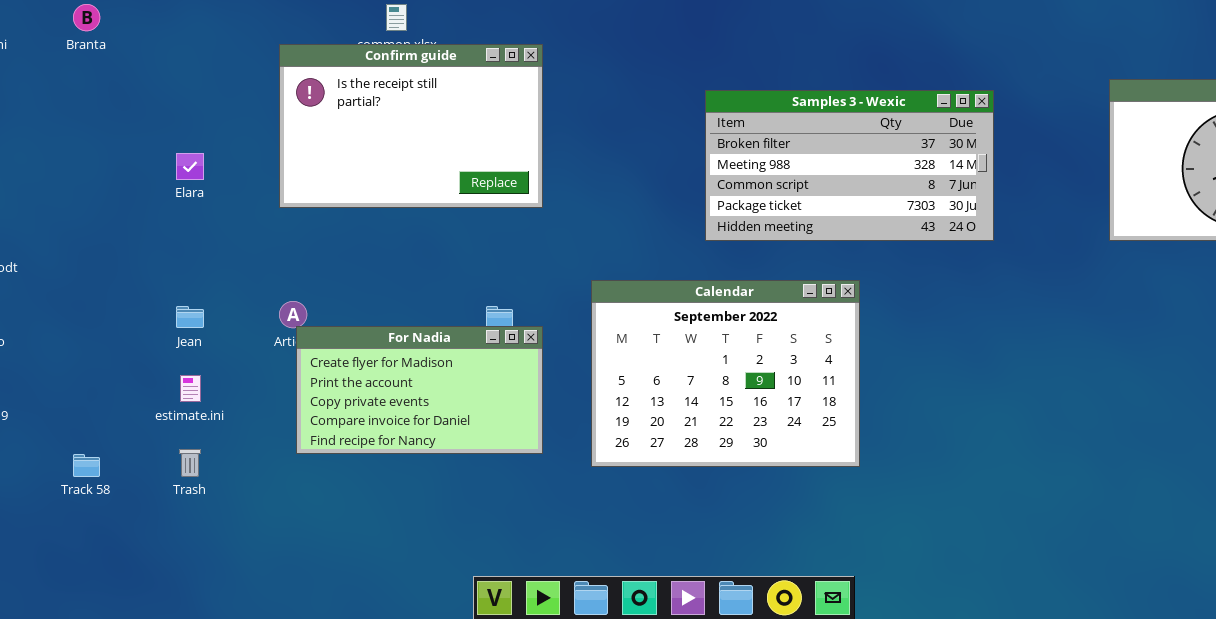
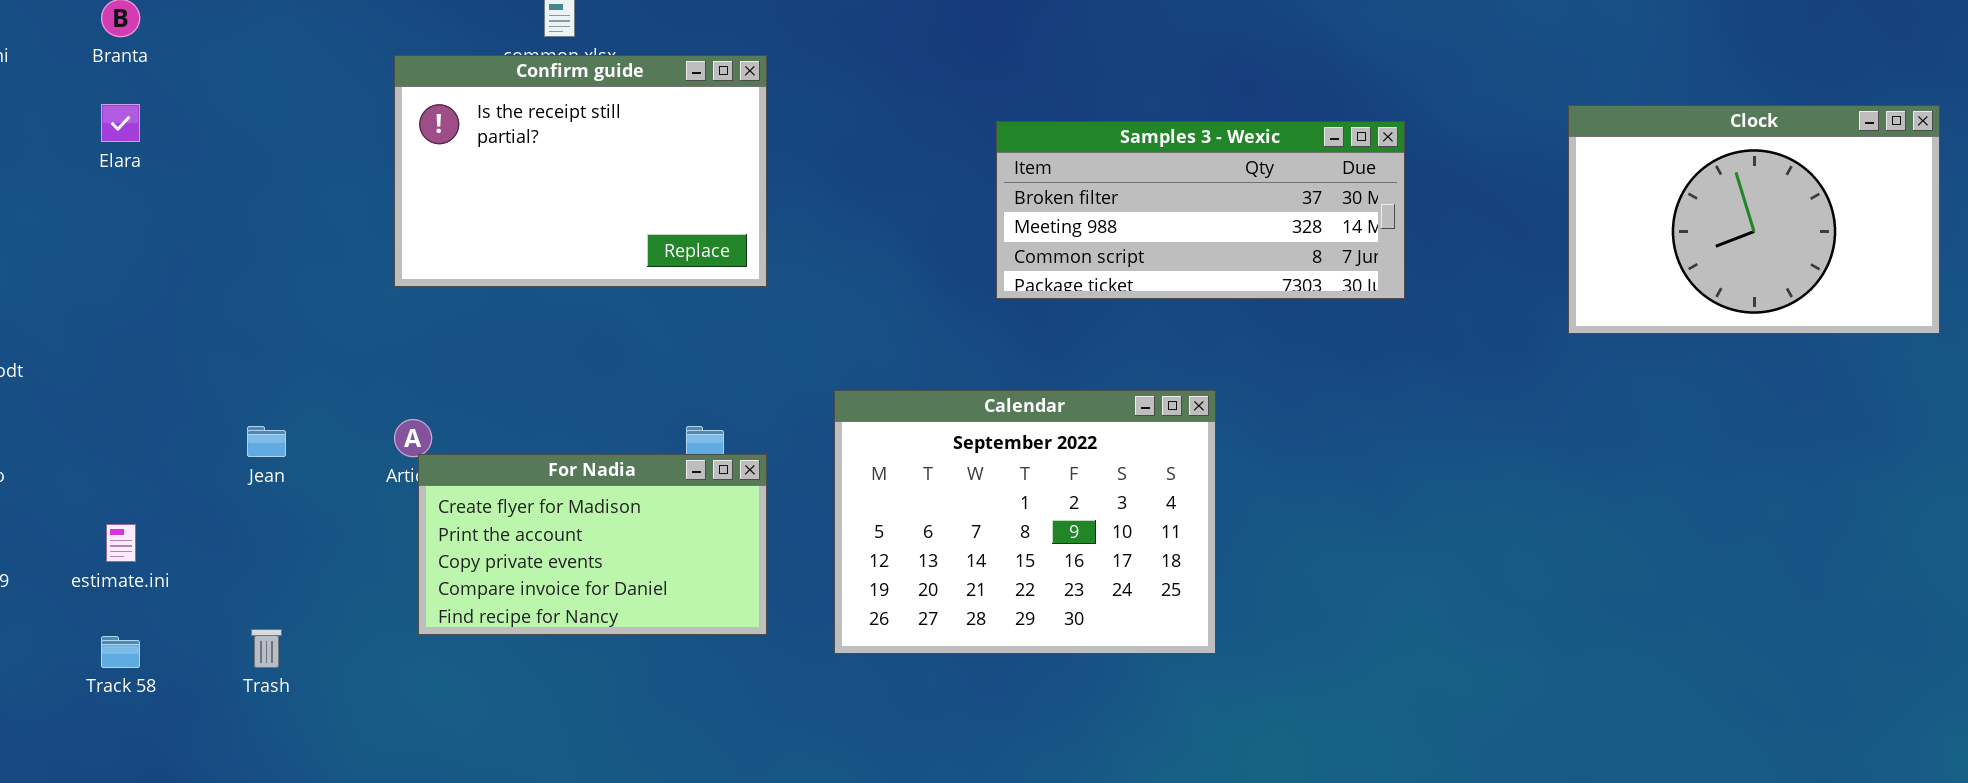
Samples 3 - Wexic: [705,90,994,241] -> [996,121,1405,299], resized
Elara: [176,153,204,180] -> [101,104,140,142], moved
estimate.ini: [180,375,201,402] -> [106,524,136,562], moved

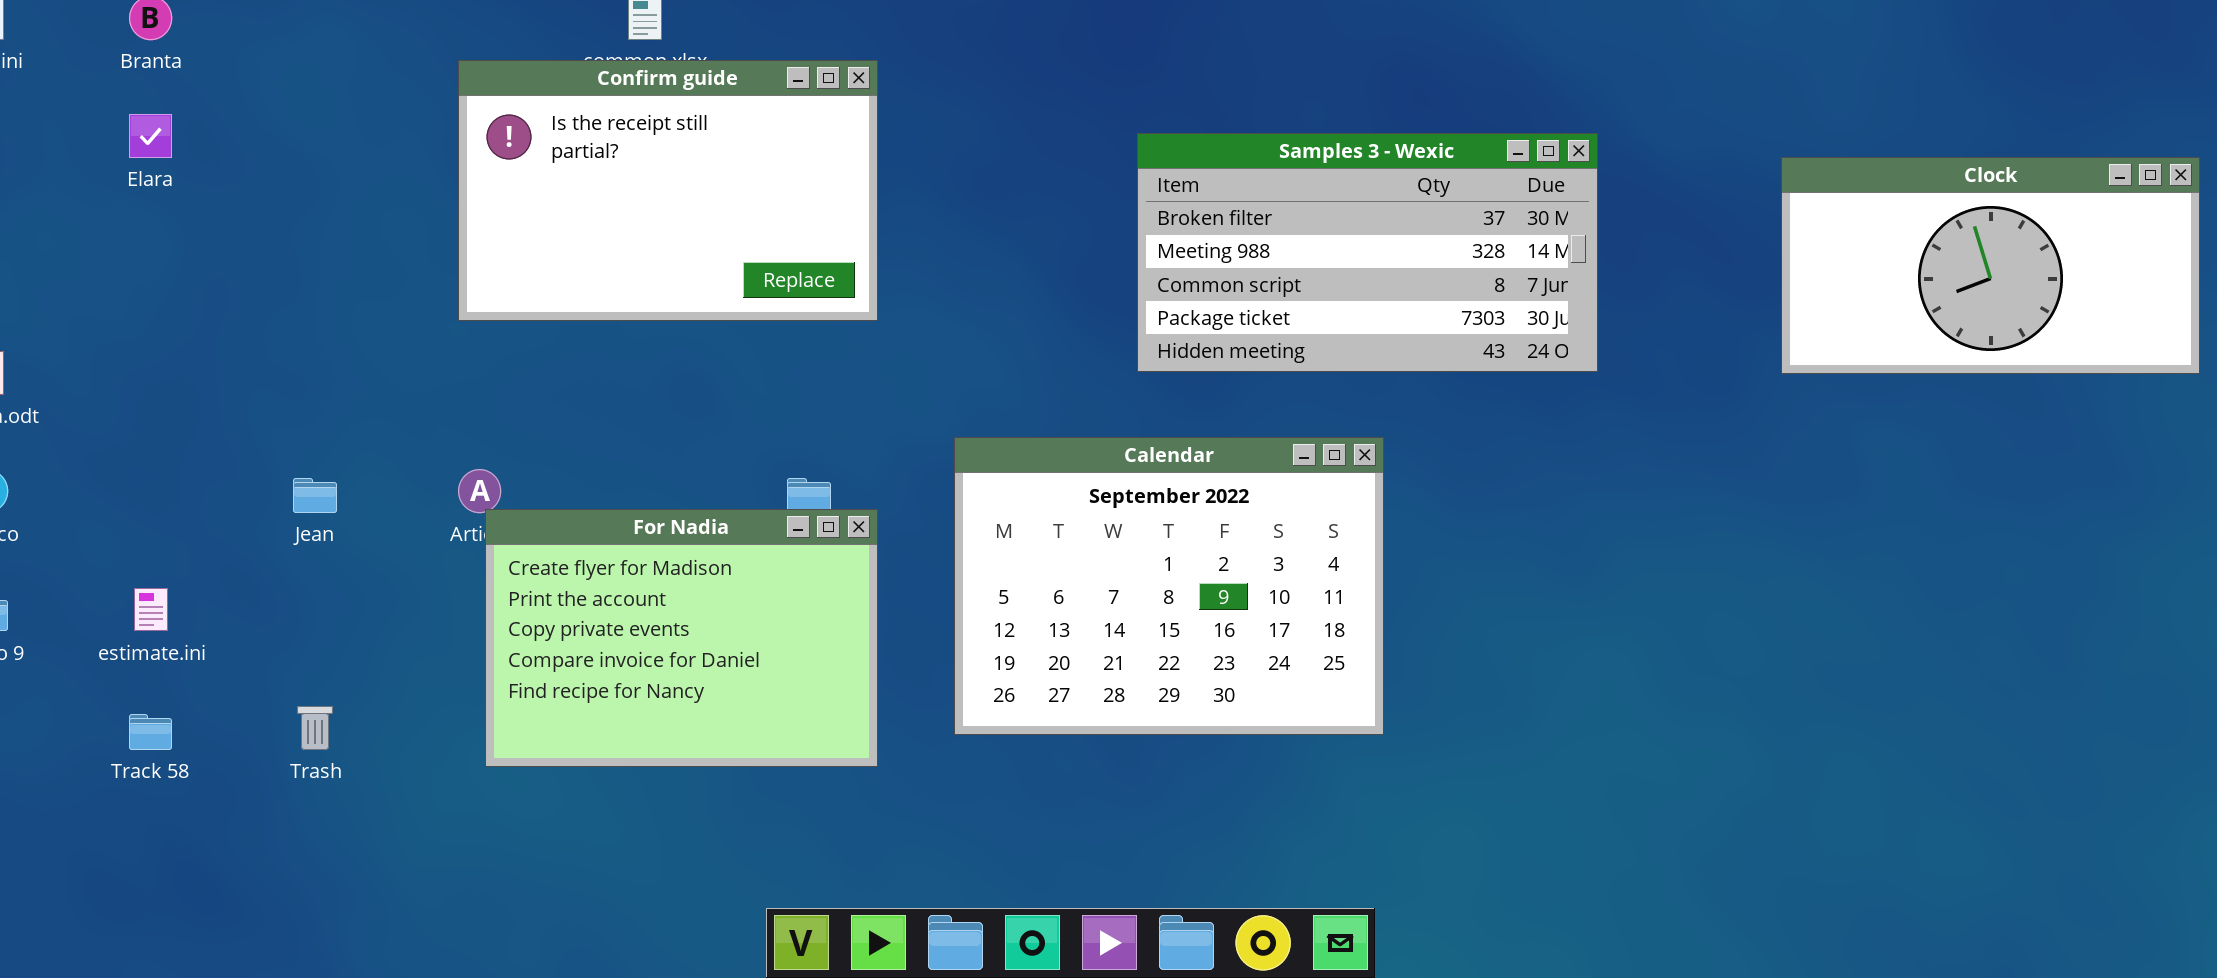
Clock: [1568,105,1940,334] -> [1781,157,2200,374], resized
Samples 3 - Wexic: [996,121,1405,299] -> [1137,133,1598,372], resized
For Nadia: [418,454,767,635] -> [485,509,878,767], resized

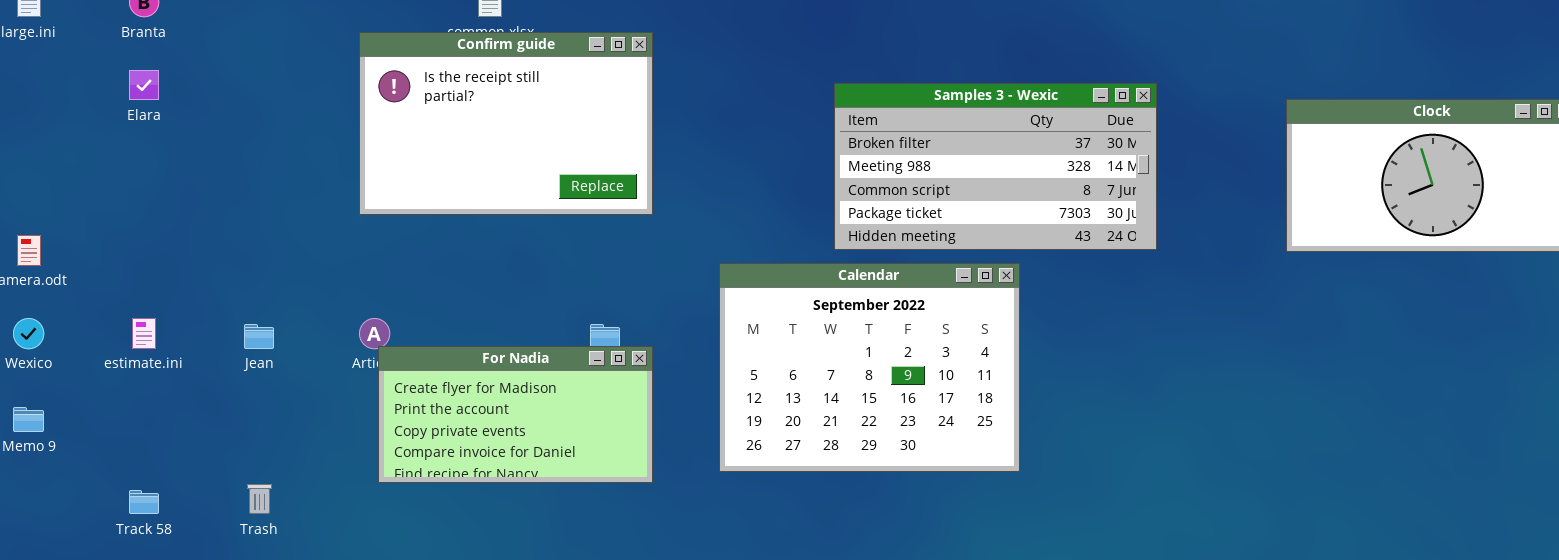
Calendar: [954,437,1384,735] -> [719,263,1020,472], moved
For Nadia: [485,509,878,767] -> [378,346,653,483], resized
estimate.ini: [134,588,168,631] -> [132,318,156,349], moved

